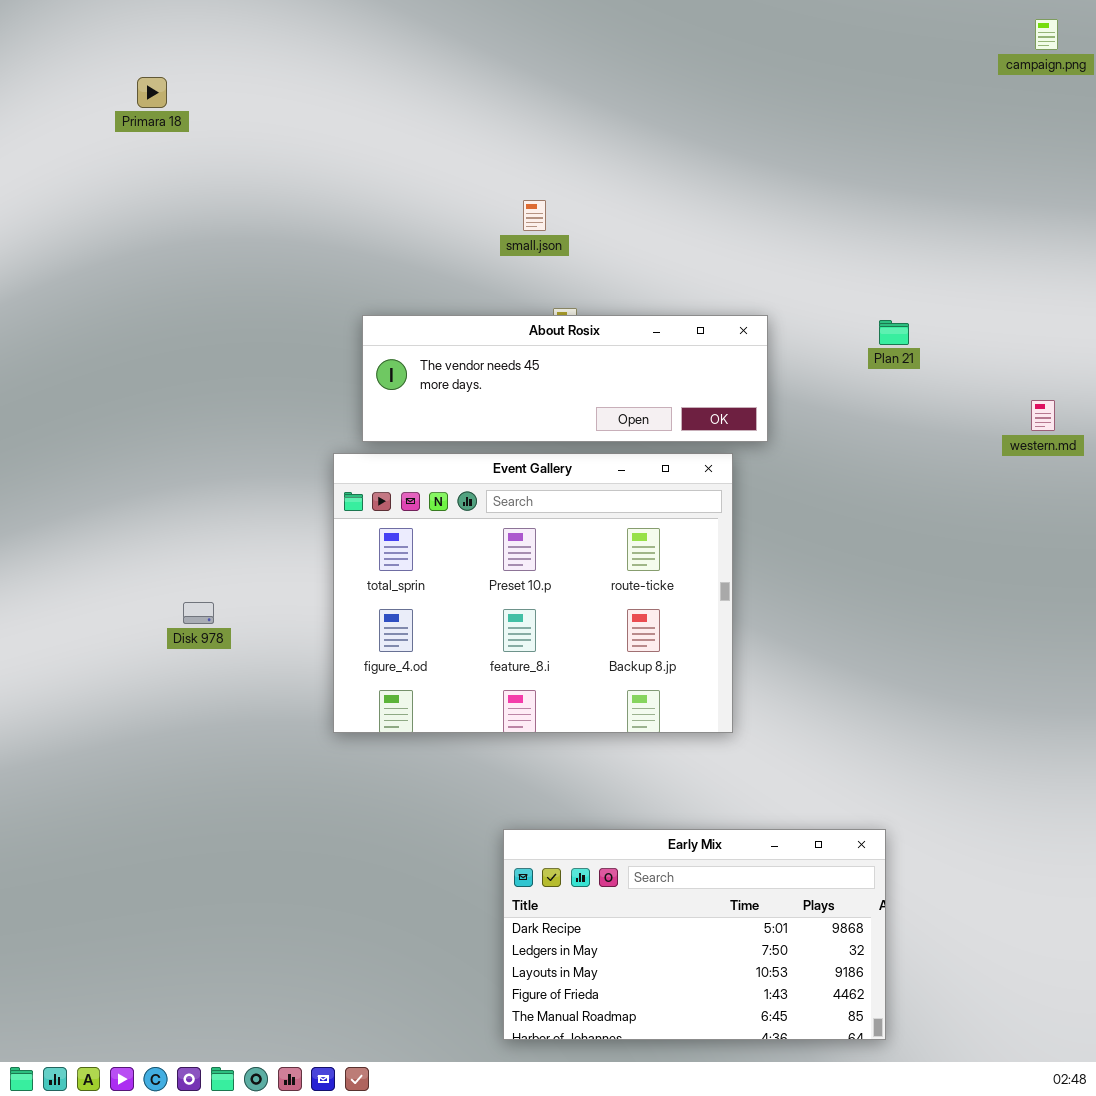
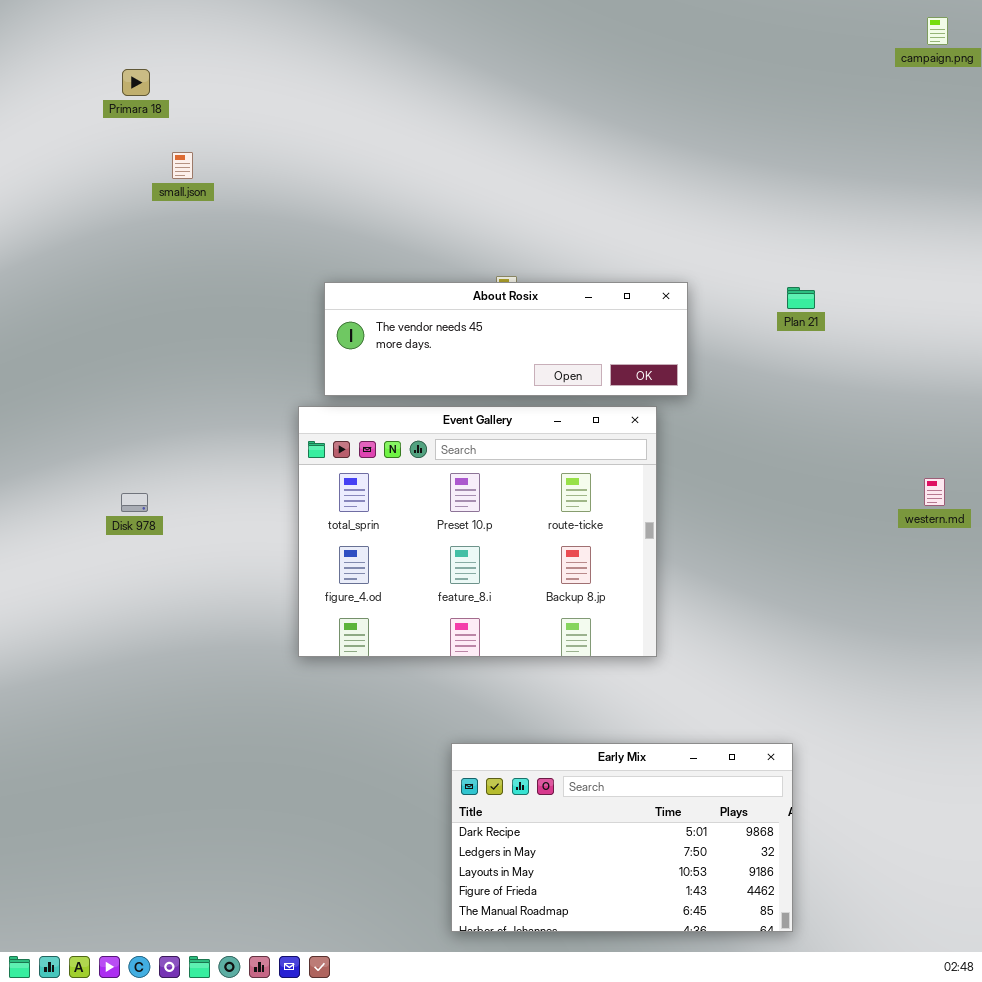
small.json: [523,200,546,231] -> [172,152,193,179], moved
western.md: [1031,400,1055,431] -> [924,478,945,506], moved
Disk 978: [183,602,214,624] -> [121,493,148,512], moved

